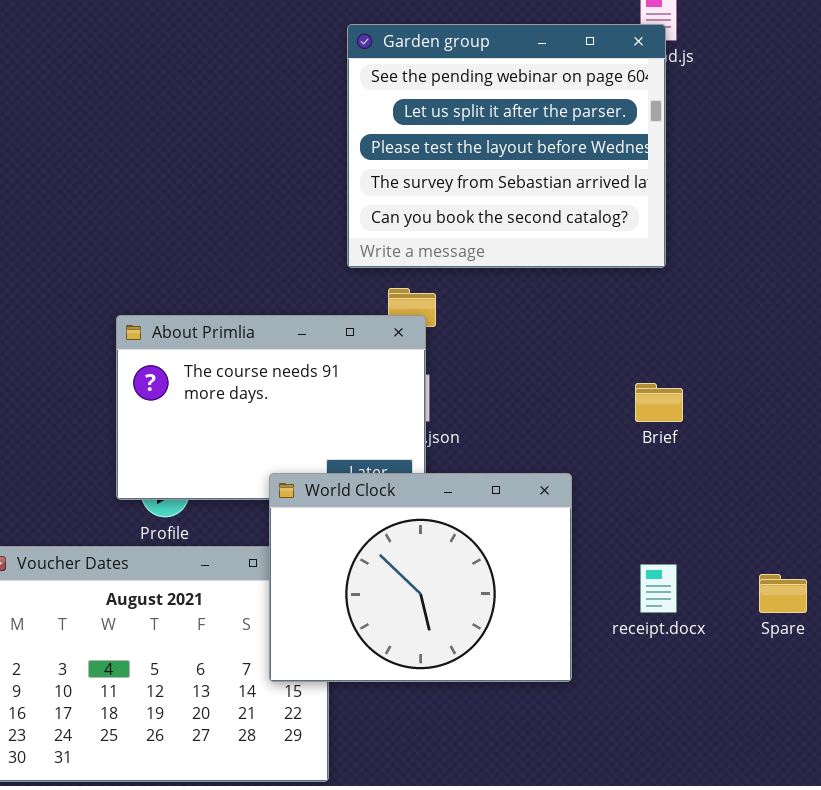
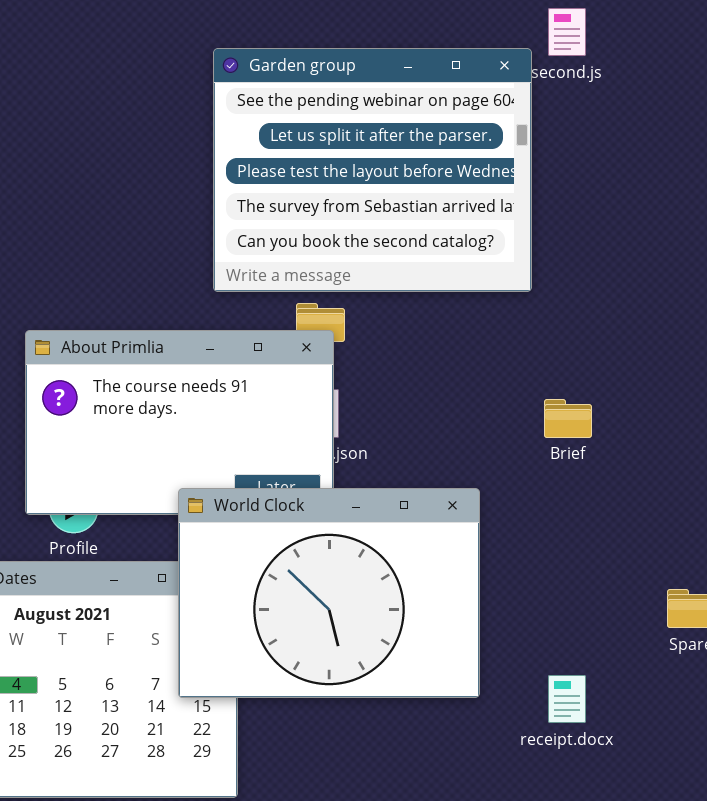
Garden group: [347,24,666,268] -> [213,48,532,292], moved
receipt.docx: [640,564,677,613] -> [548,675,586,723], moved

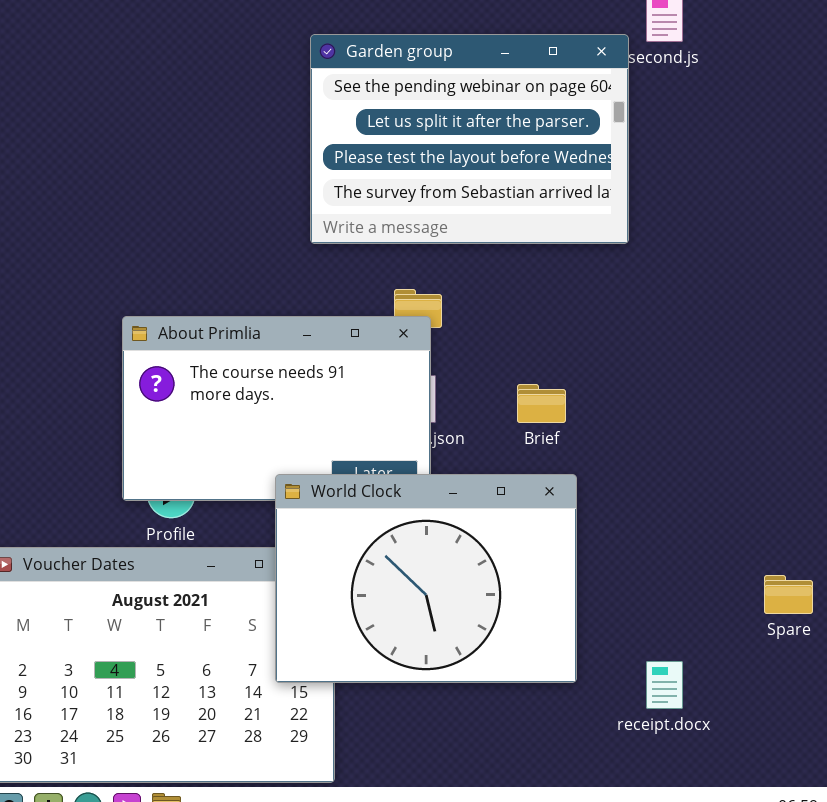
Garden group: [213,48,532,292] -> [310,34,629,244], resized
Brief: [544,399,592,438] -> [517,384,566,423], moved

